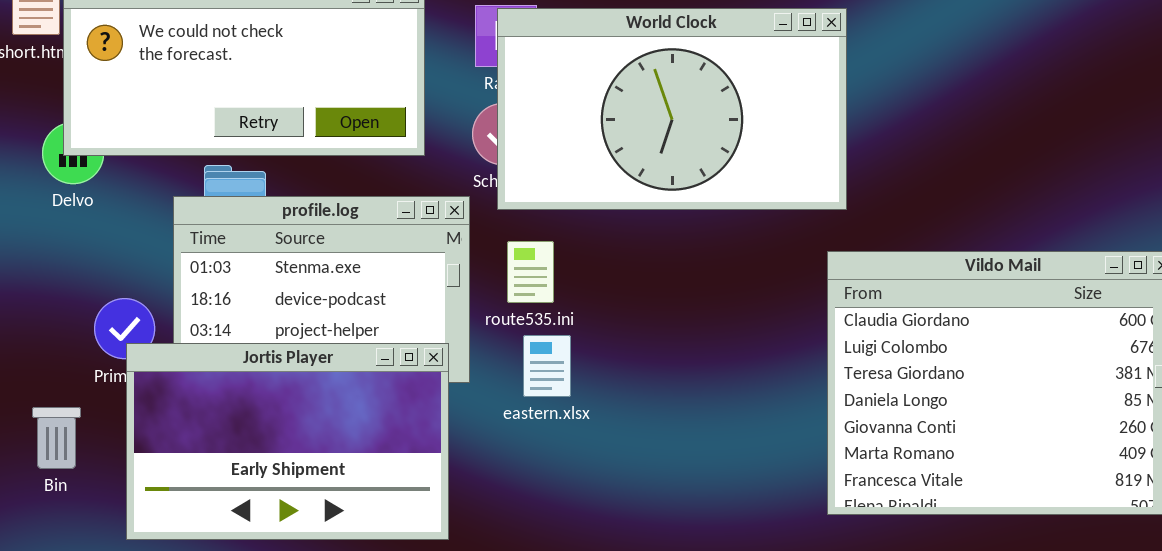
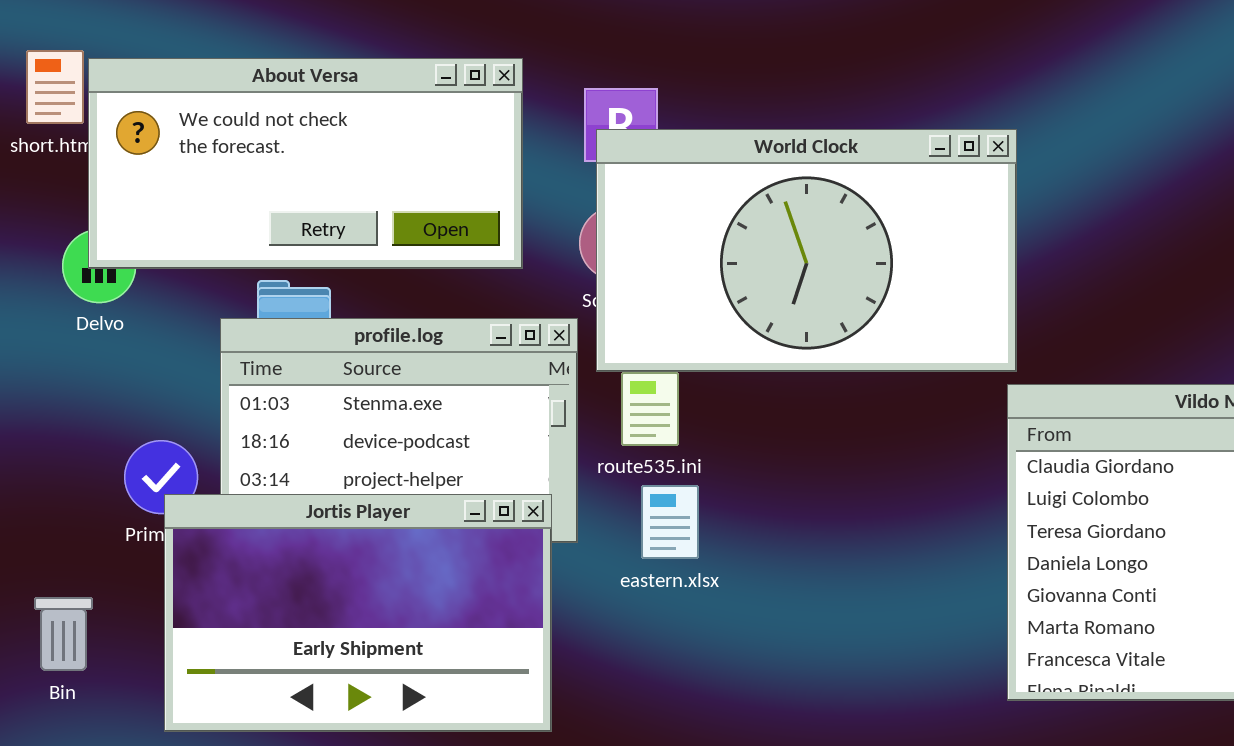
World Clock: [497,8,847,210] -> [596,129,1017,372], moved
Bin: [32,407,81,469] -> [34,597,93,671], moved

